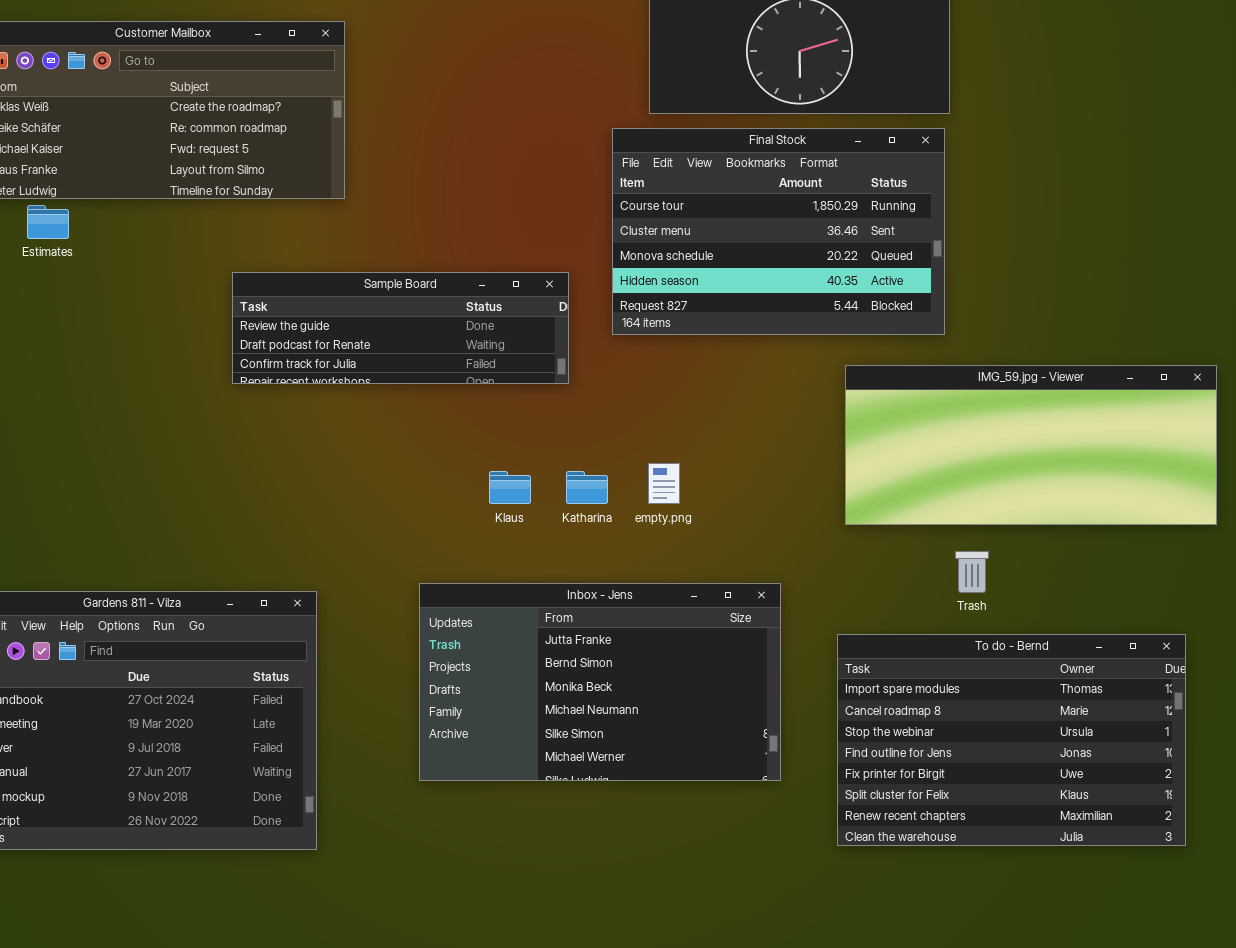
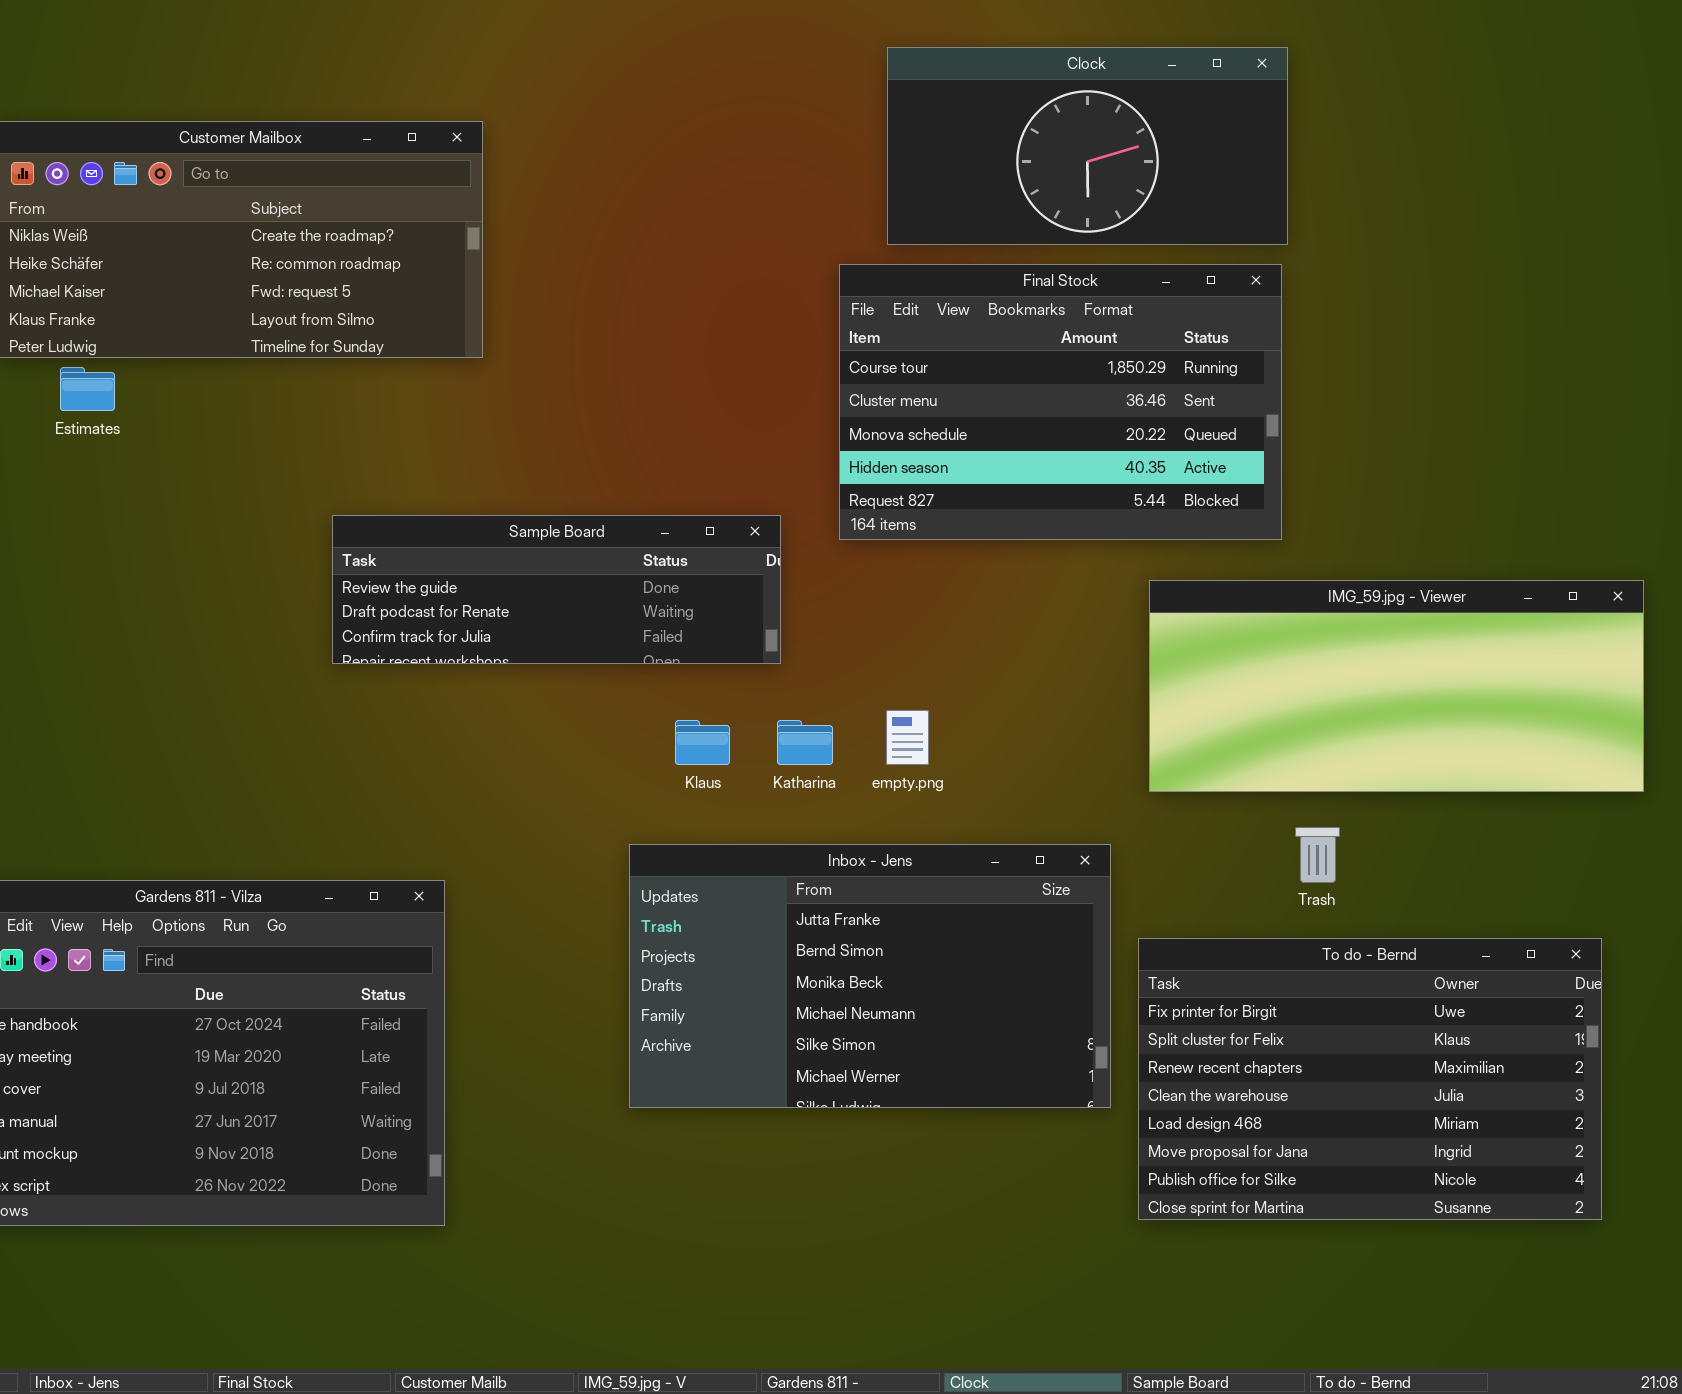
Sample Board: [232,272,569,384] -> [332,515,781,664], moved
Inbox - Jens: [419,583,781,781] -> [629,844,1111,1108], moved
To do - Bernd: [837,634,1186,846] -> [1138,938,1602,1220], scrolled down 4 rows

